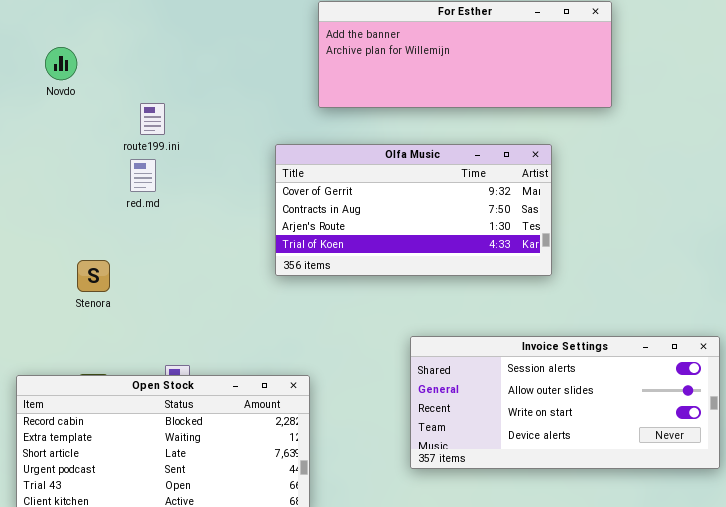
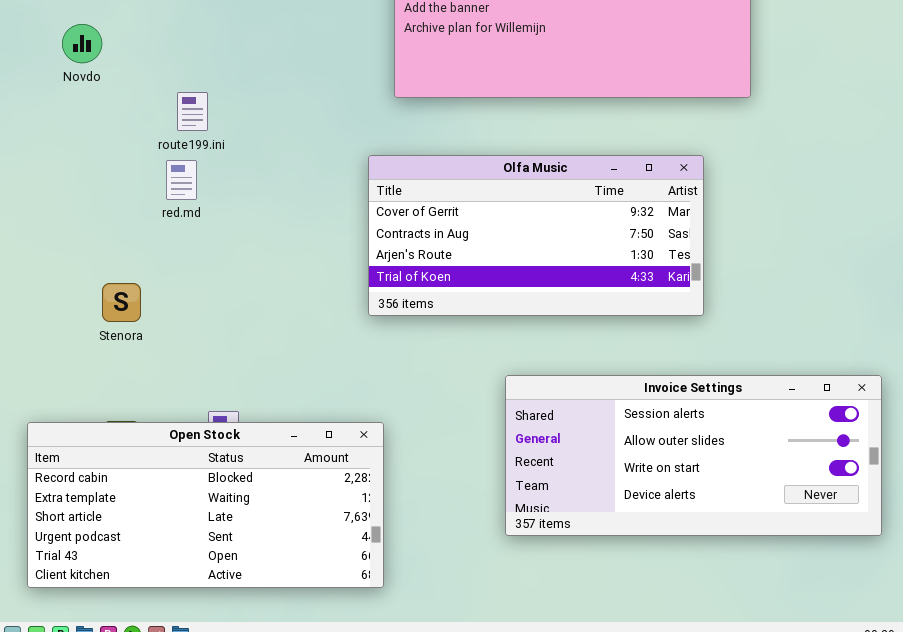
Olfa Music: [275,144,552,276] -> [368,155,704,316], moved

